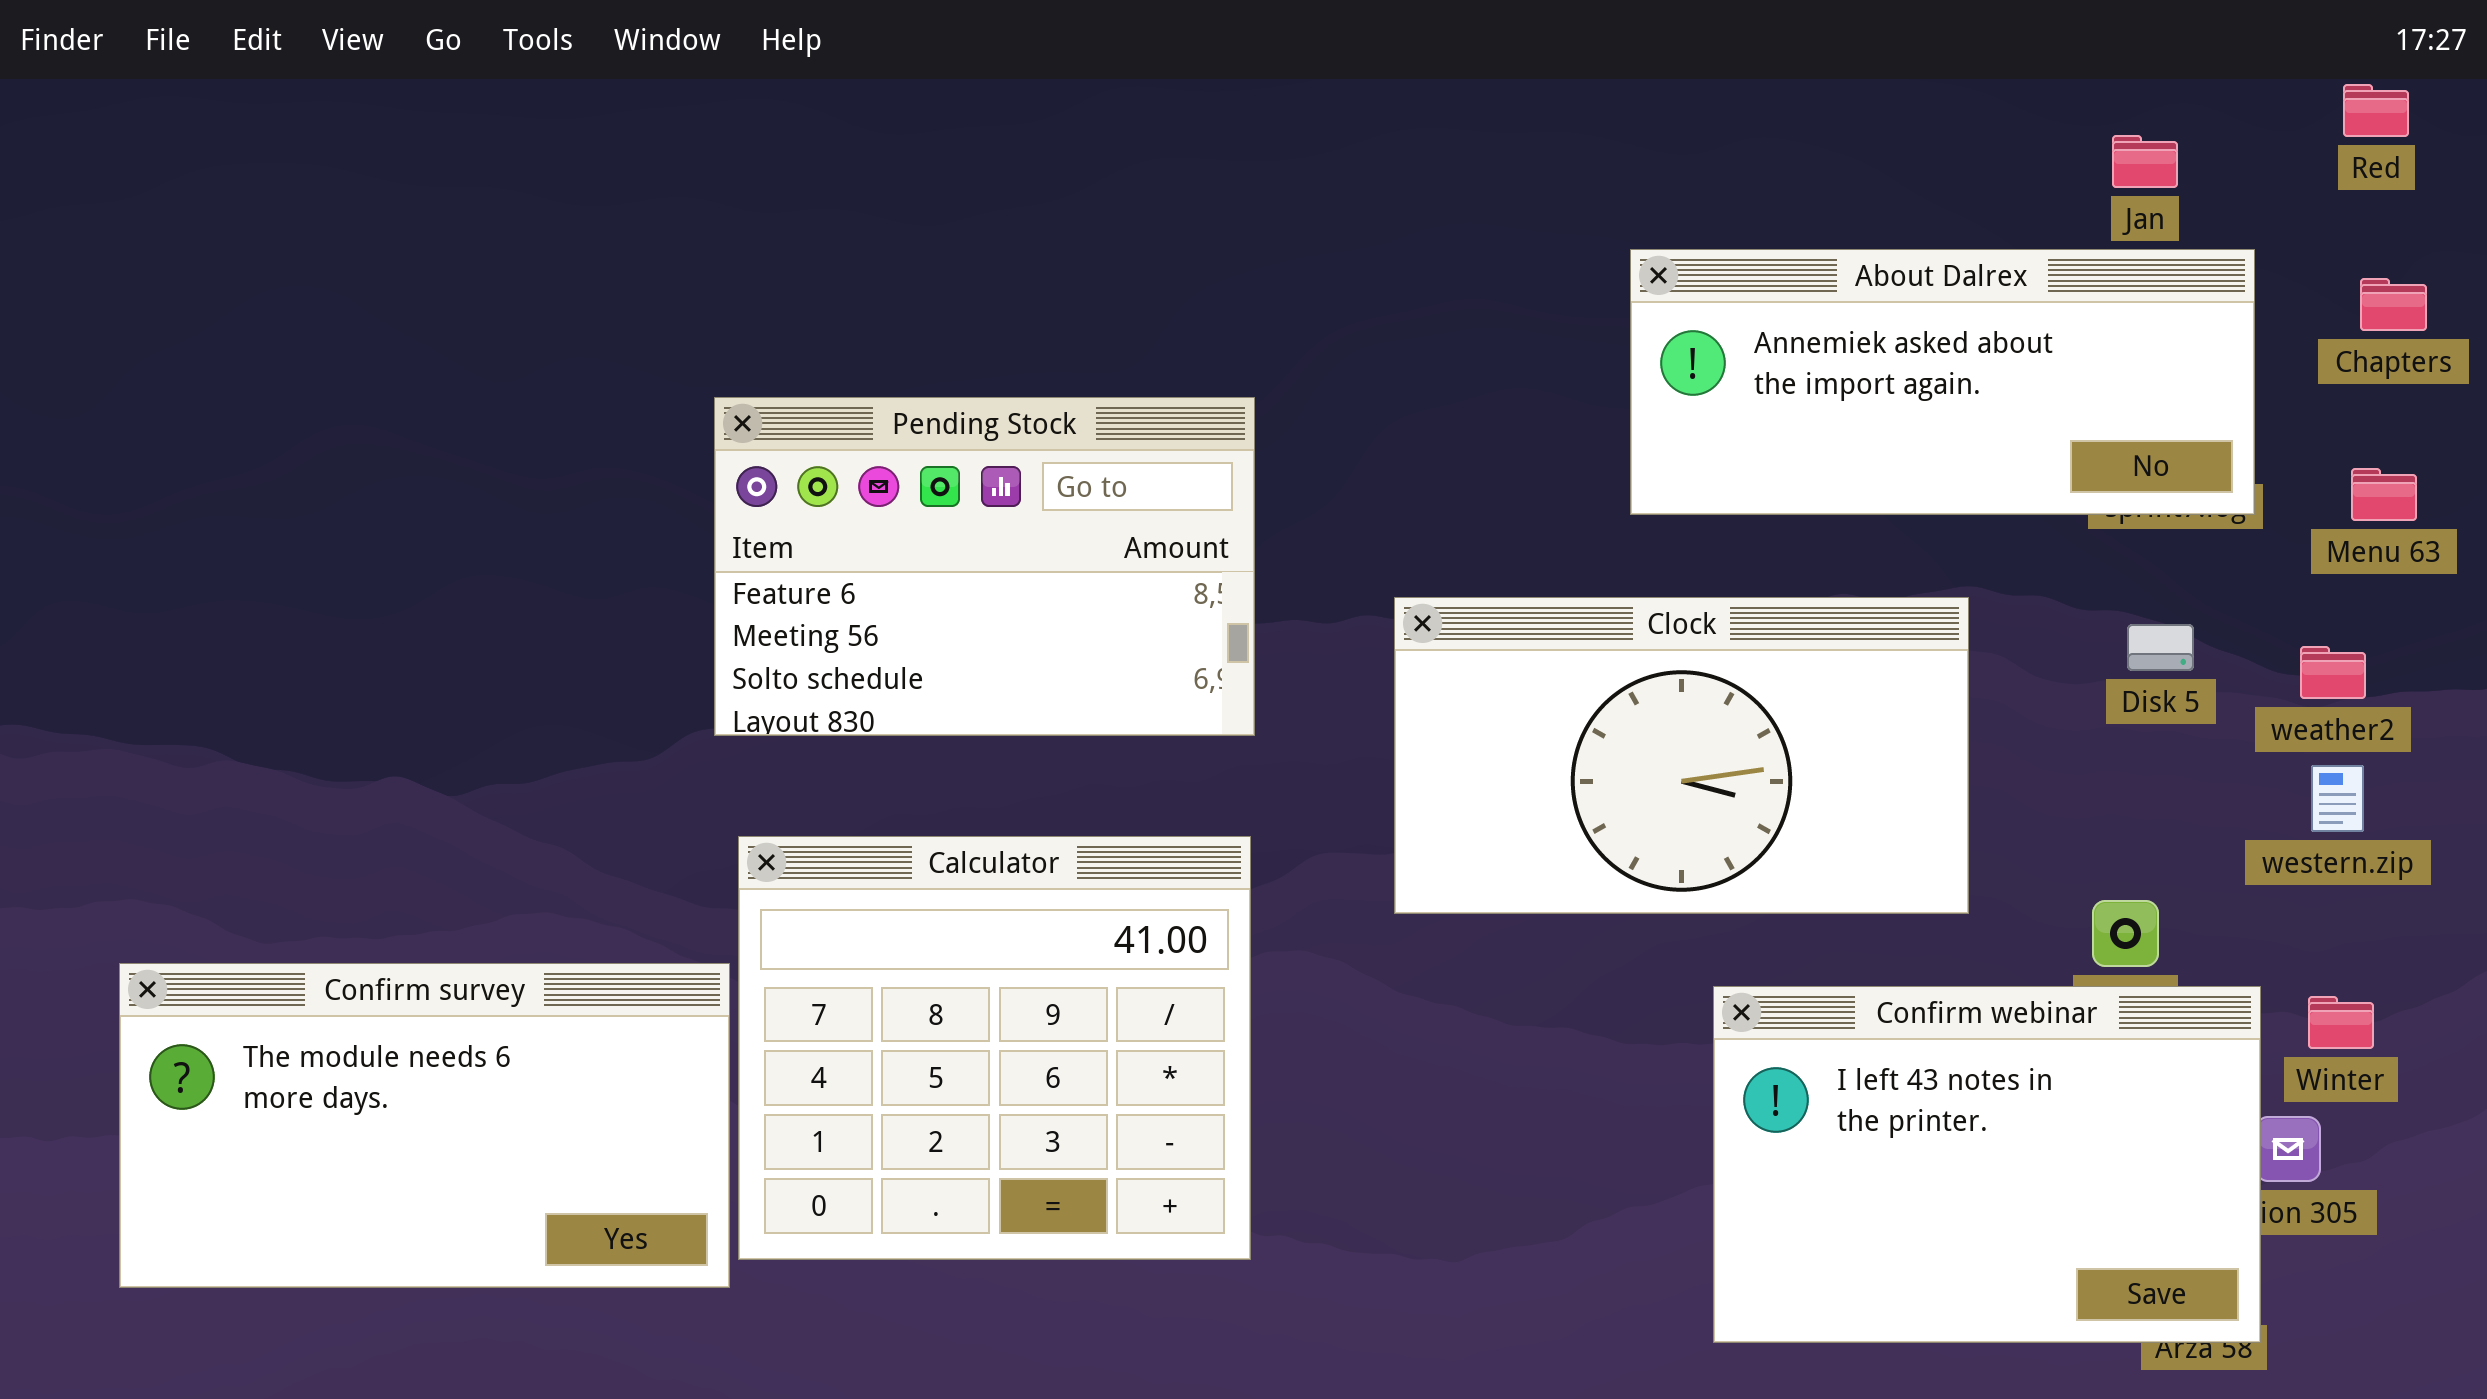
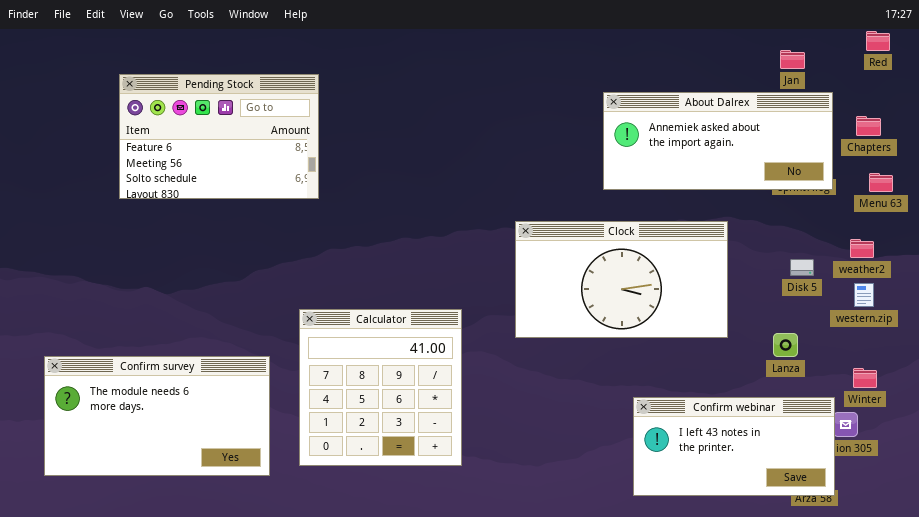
Chapters: [2360,278,2427,331] -> [856,116,881,136], moved
Pending Stock: [714,397,1255,736] -> [119,74,319,199], moved
Disk 5: [2127,624,2194,671] -> [790,259,814,276], moved
Calculator: [738,836,1251,1260] -> [299,309,462,466], resized
Confirm webinar: [1713,986,2261,1343] -> [633,397,835,496], resized

